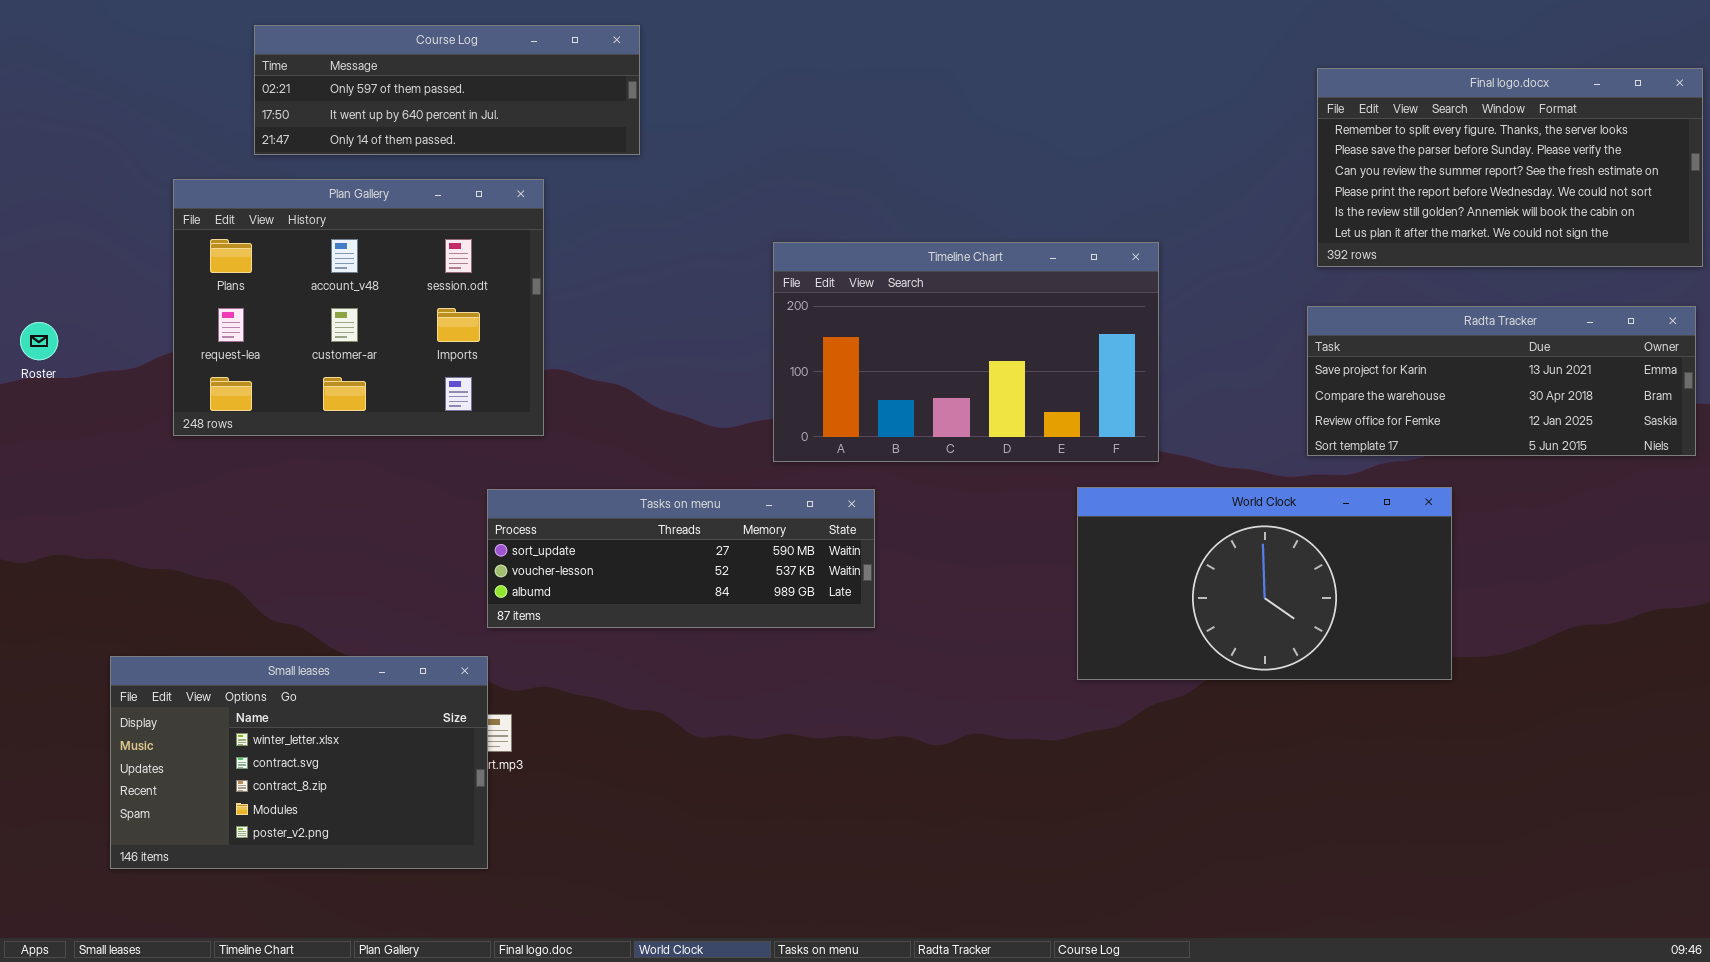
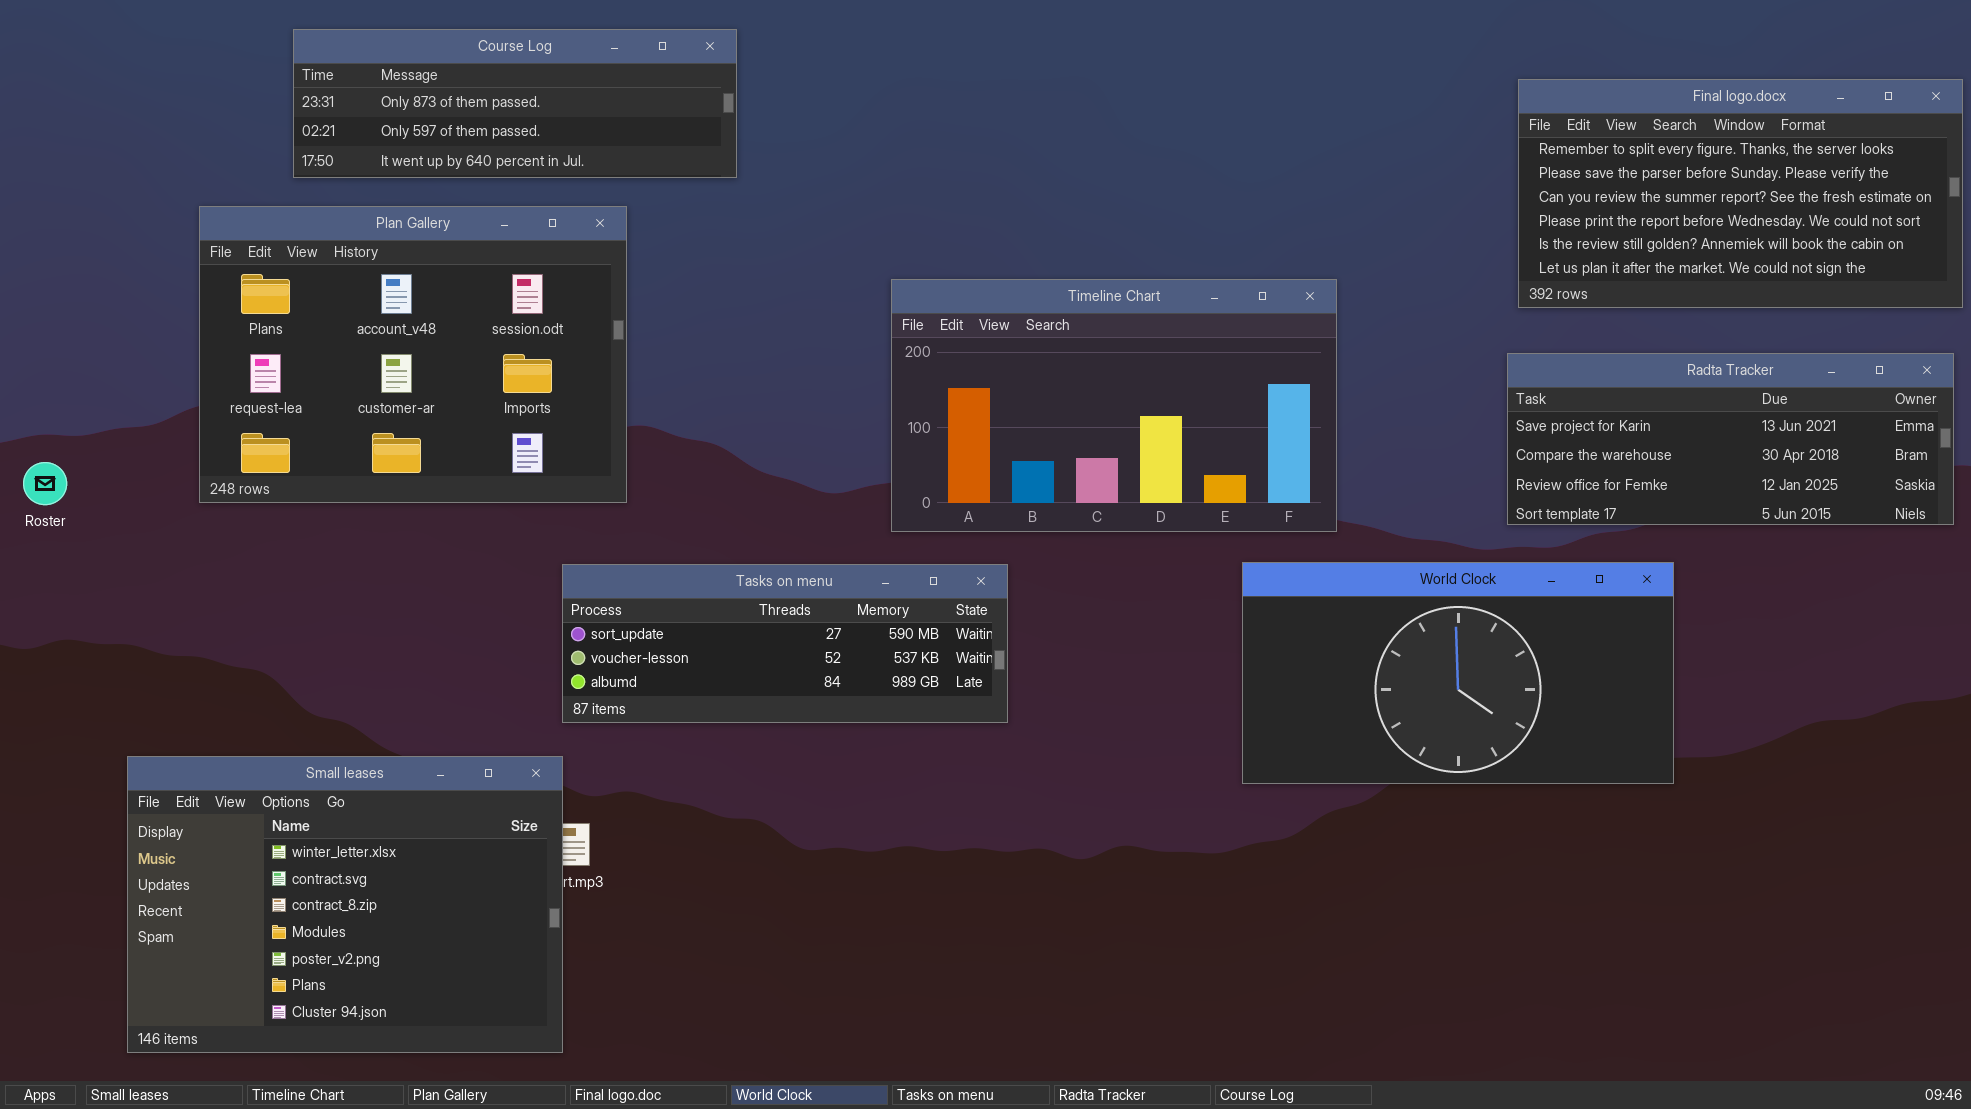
Course Log: [254,25,640,155] -> [293,29,737,178], scrolled up 1 row
Roster: [20,322,58,360] -> [23,462,67,505], moved
Small leases: [110,656,488,869] -> [127,756,563,1053], resized

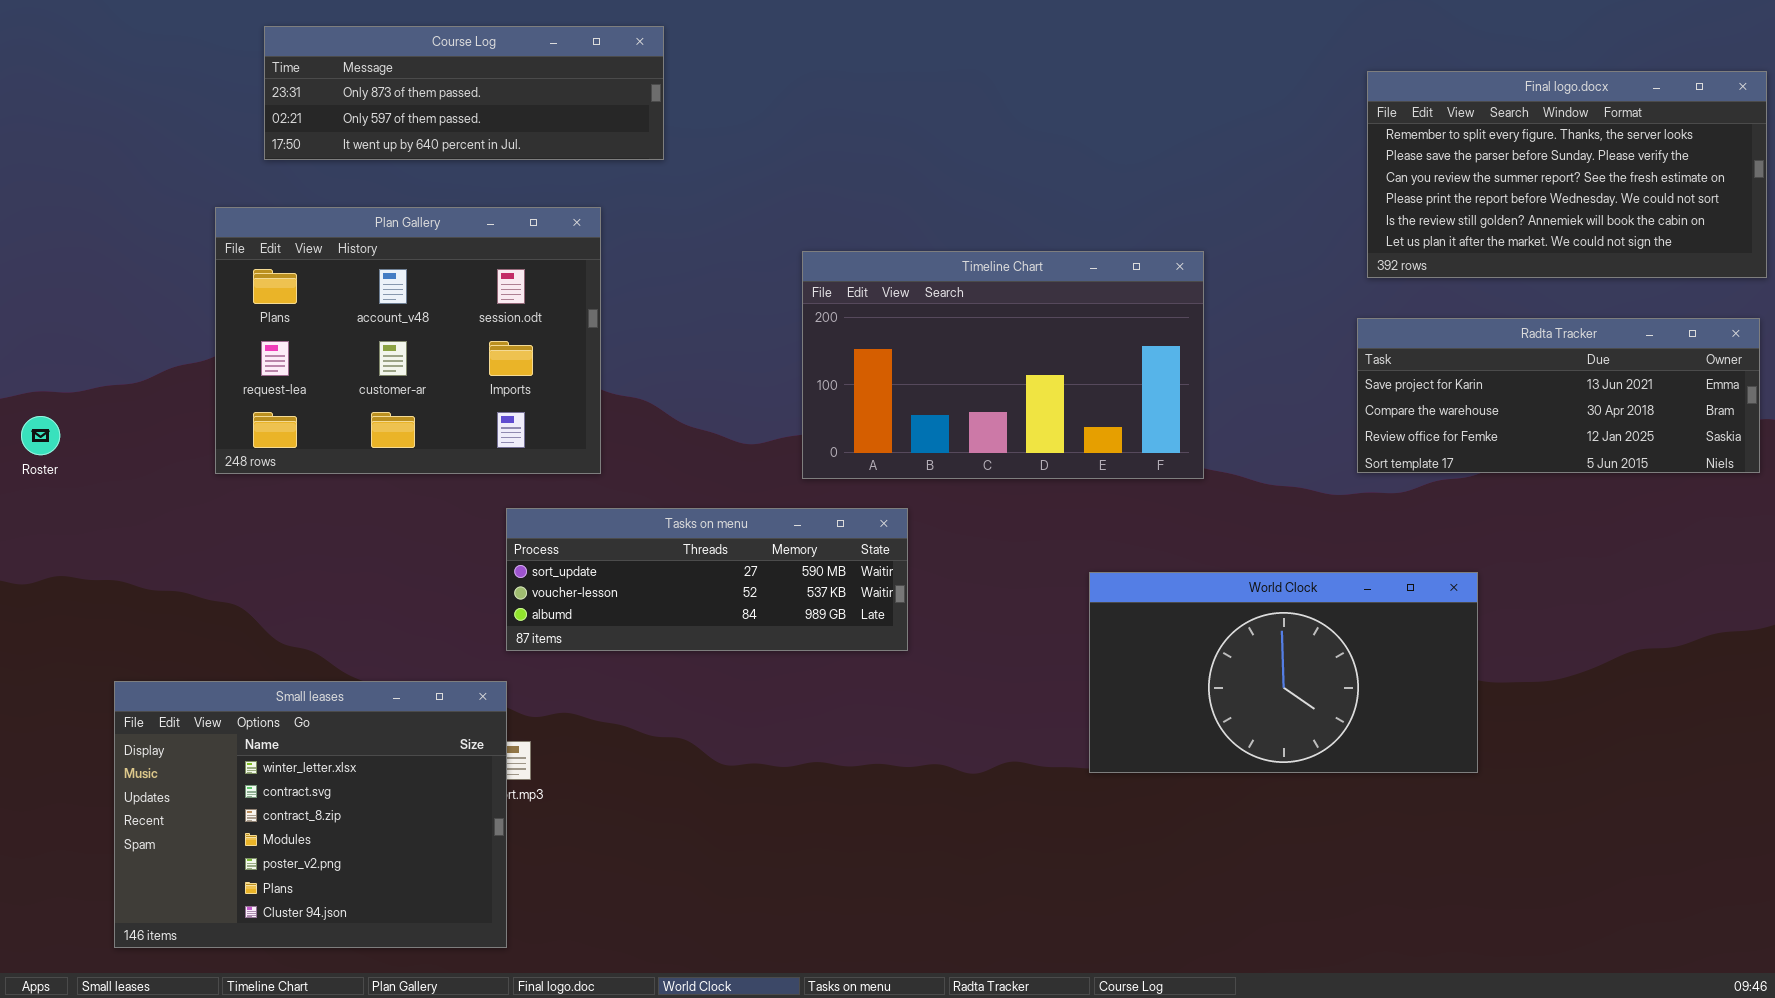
Plan Gallery: [199,206,627,503] -> [215,207,601,474], moved
World Clock: [1242,562,1674,784] -> [1089,572,1478,773], moved

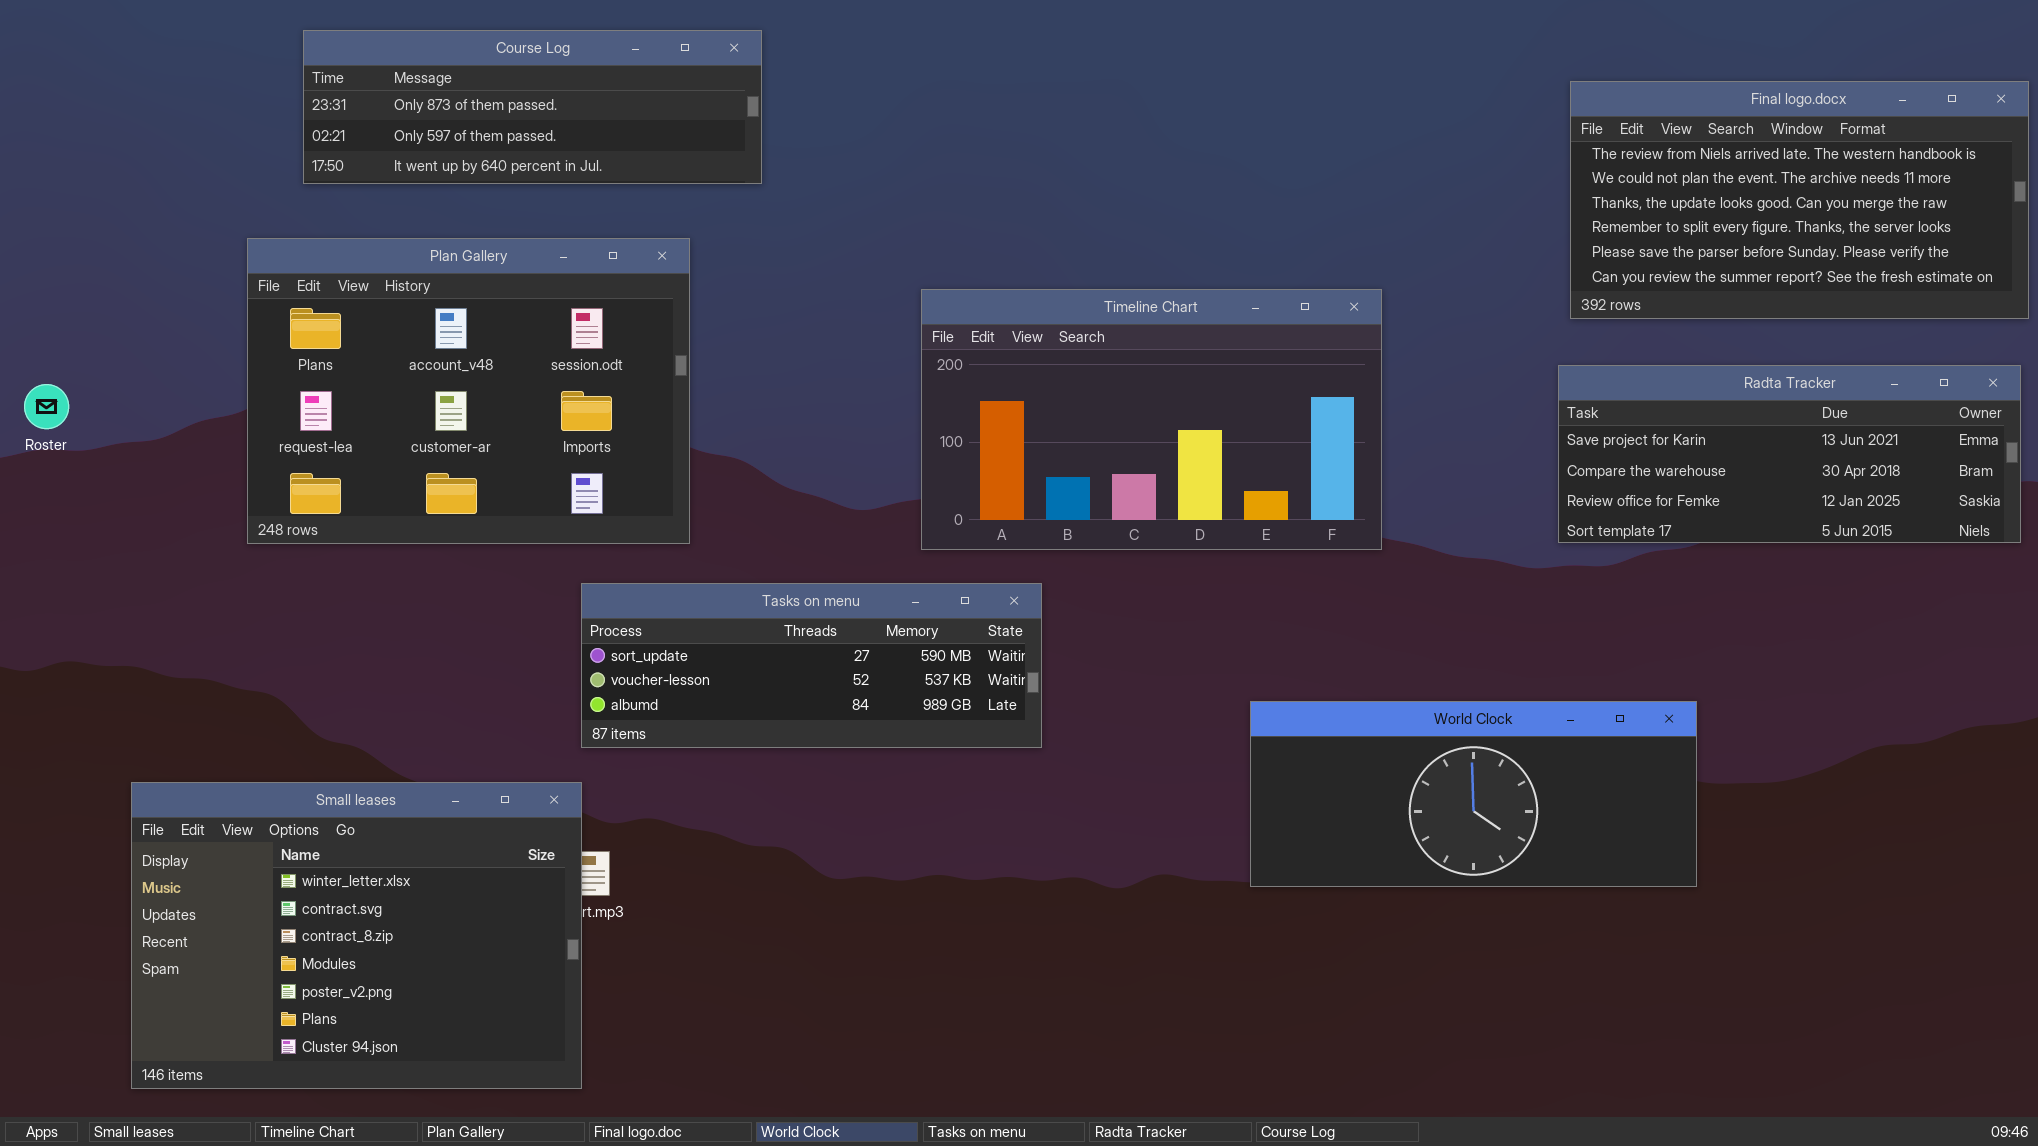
Final logo.docx: [1367,71,1767,278] -> [1570,81,2029,319], scrolled up 3 rows
Roster: [21,416,60,455] -> [24,384,69,429], moved
World Clock: [1089,572,1478,773] -> [1250,701,1697,887], resized

